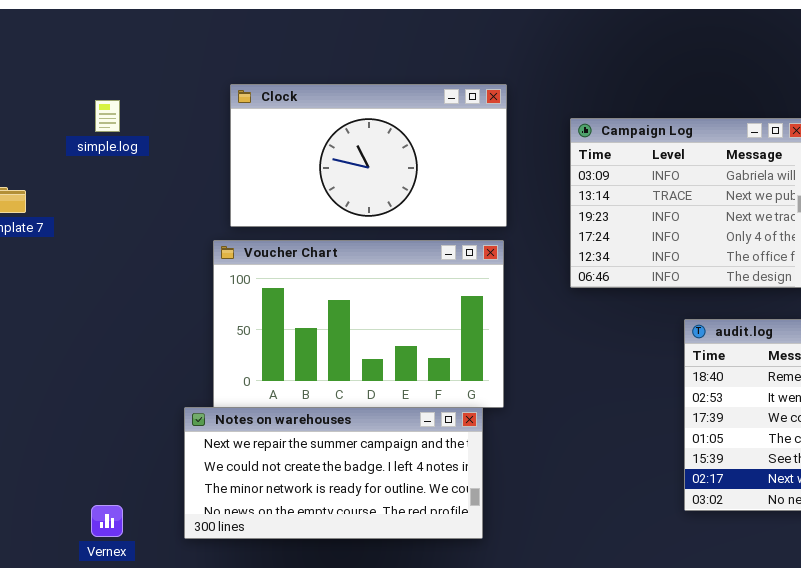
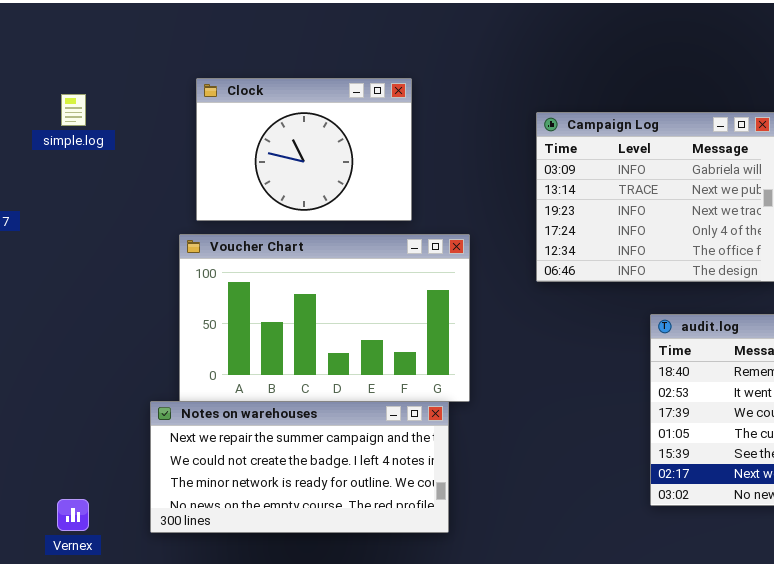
Clock: [230,84,507,227] -> [196,78,412,221], resized

